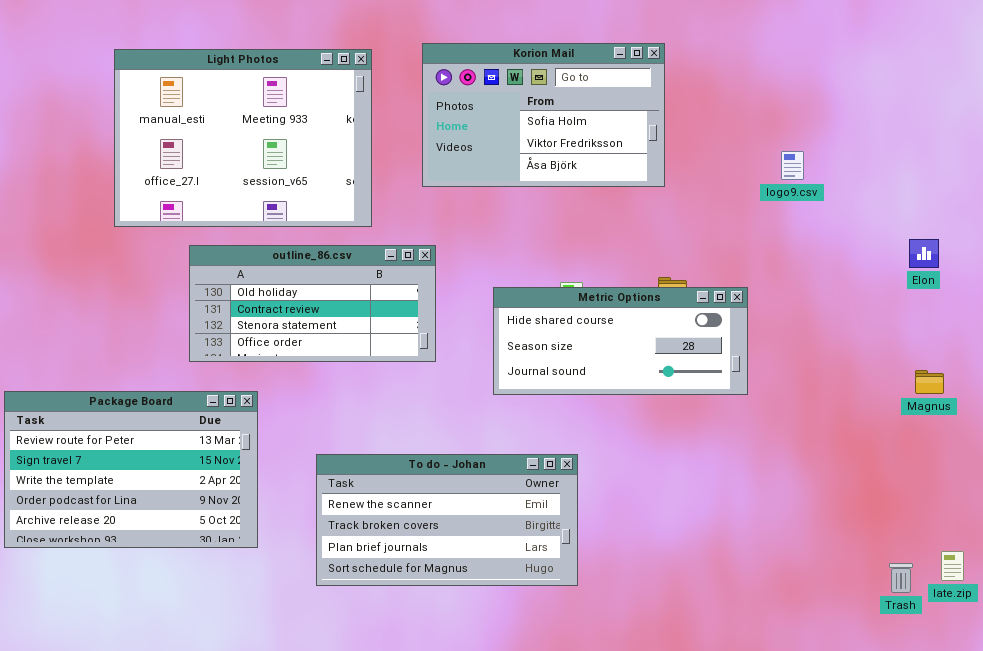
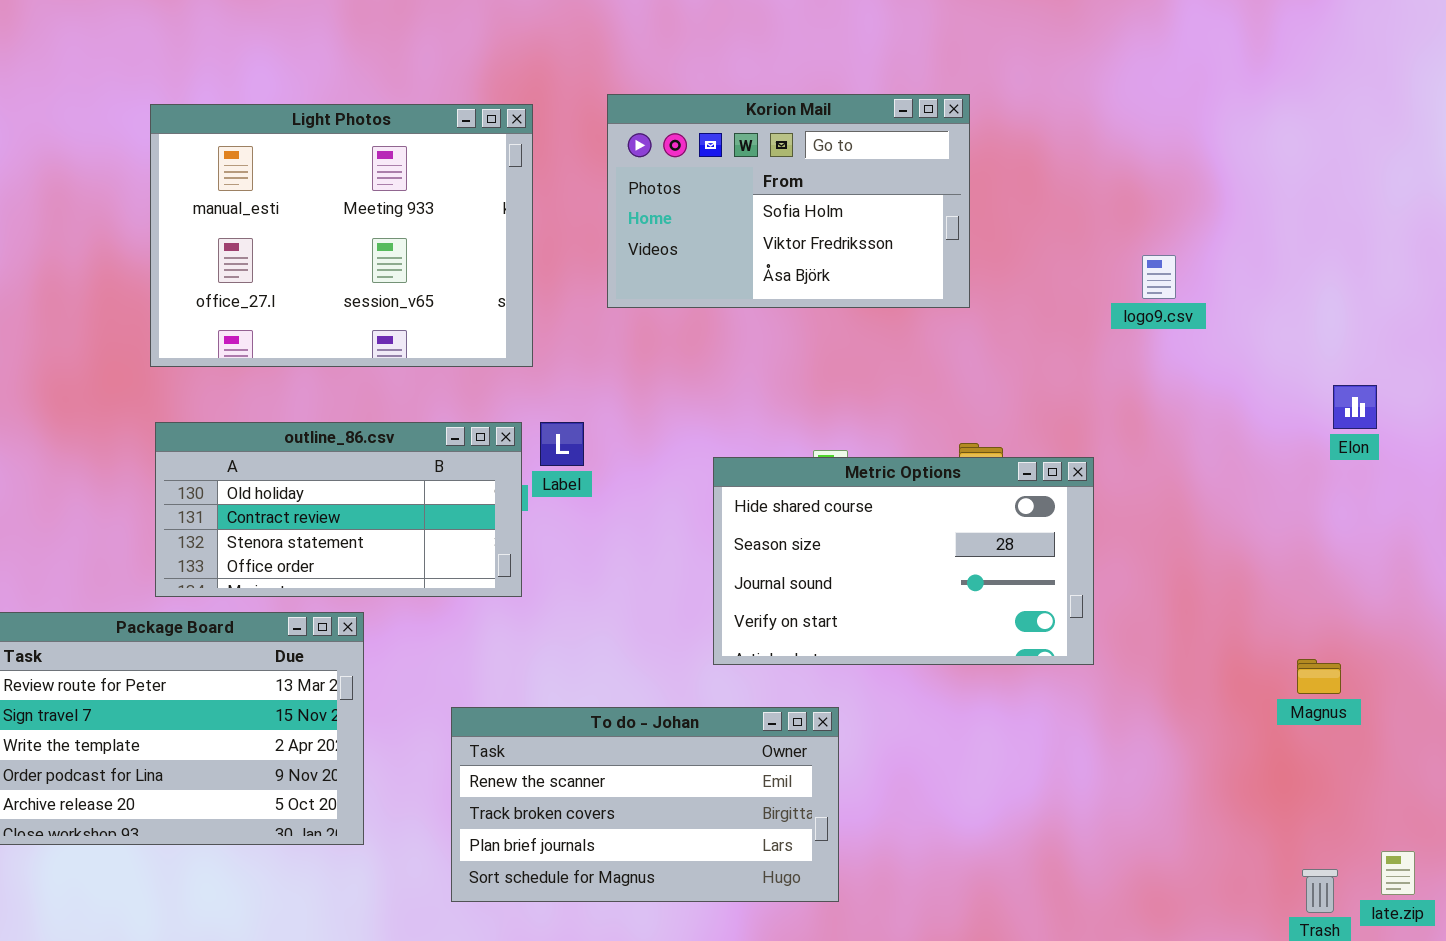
outline_86.csv: [189,245,436,362] -> [155,422,522,597], moved
Metric Options: [493,287,748,395] -> [713,457,1094,665], resized
Magnus: [915,370,944,394] -> [1297,659,1341,694], moved

